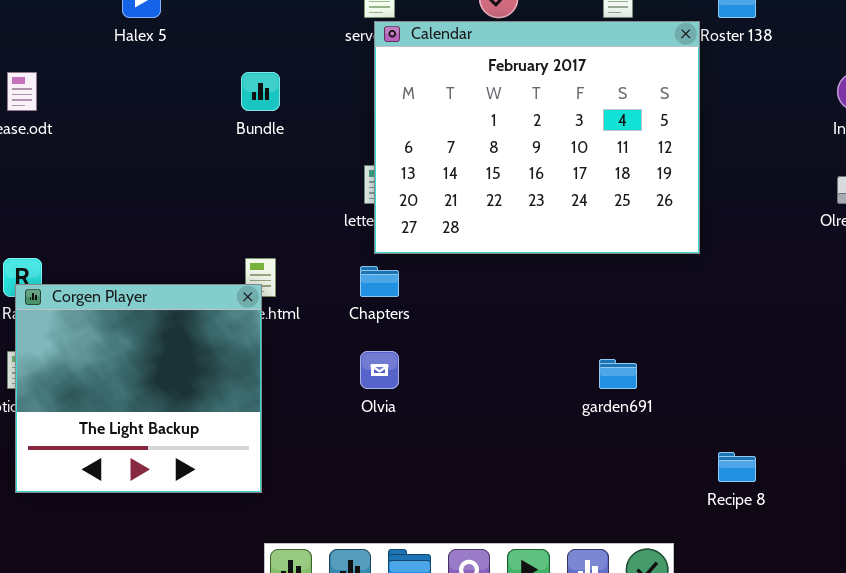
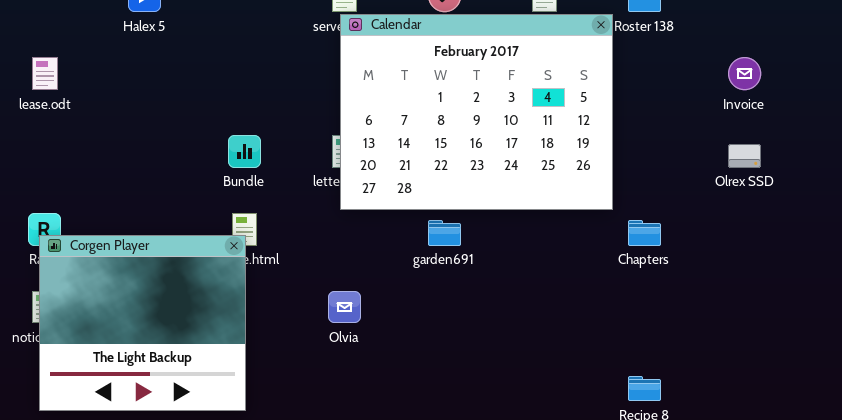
Bundle: [241,72,280,111] -> [228,135,261,168], moved
Chapters: [360,266,399,297] -> [628,220,661,246], moved
garden691: [599,359,637,389] -> [428,220,461,246], moved

